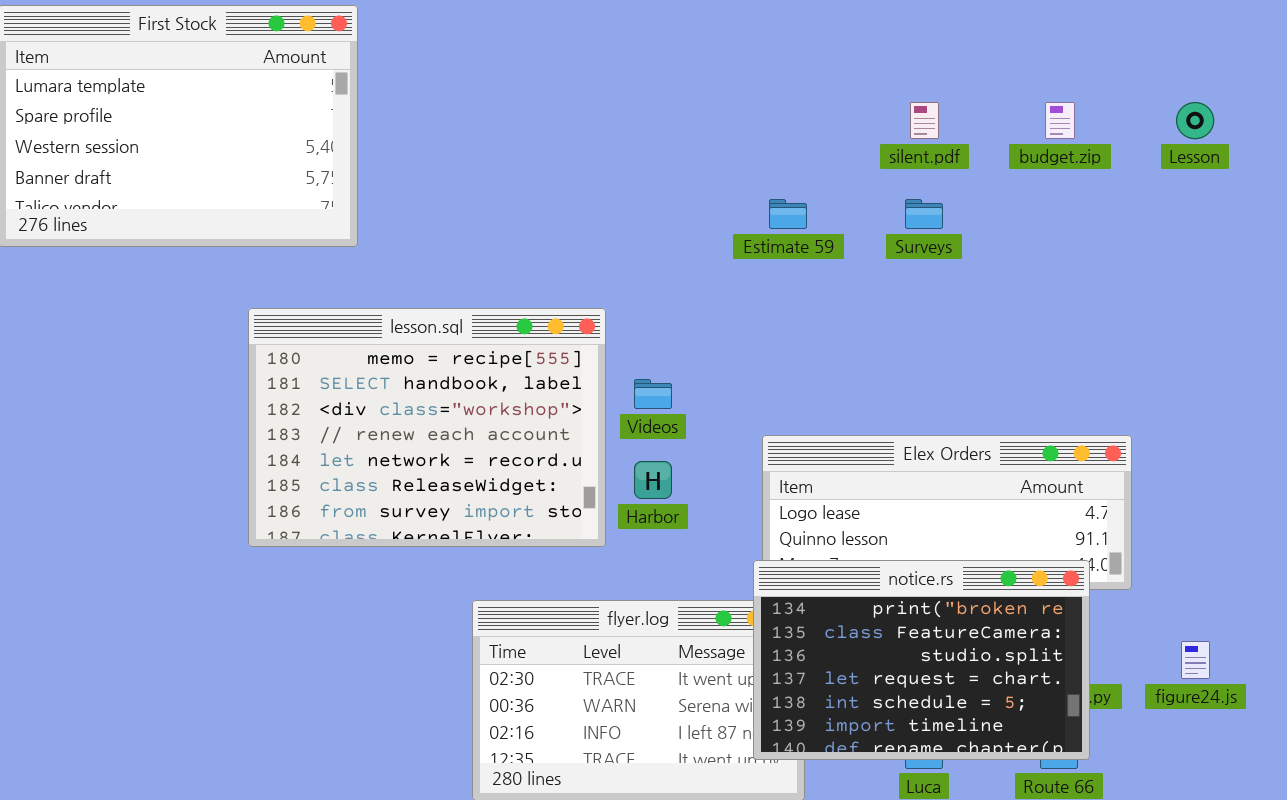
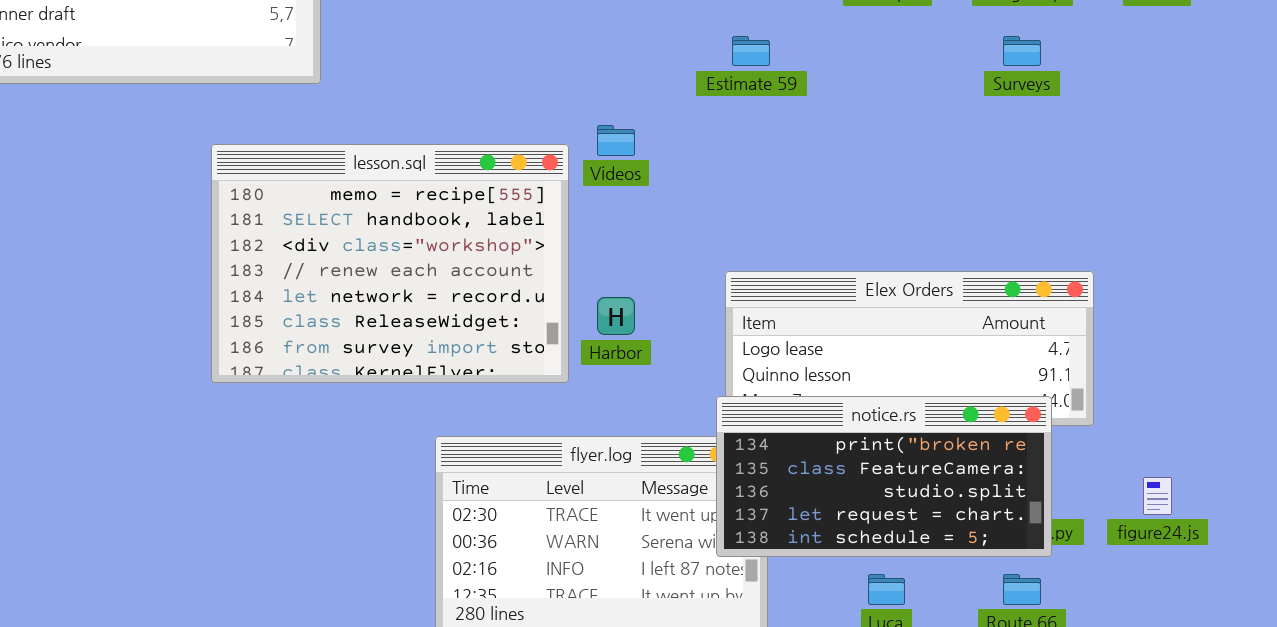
Surveys: [905,199,943,229] -> [1003,36,1041,66], moved
Videos: [634,379,672,409] -> [597,125,635,156], moved
notice.rs: [753,560,1090,760] -> [716,396,1052,557], resized

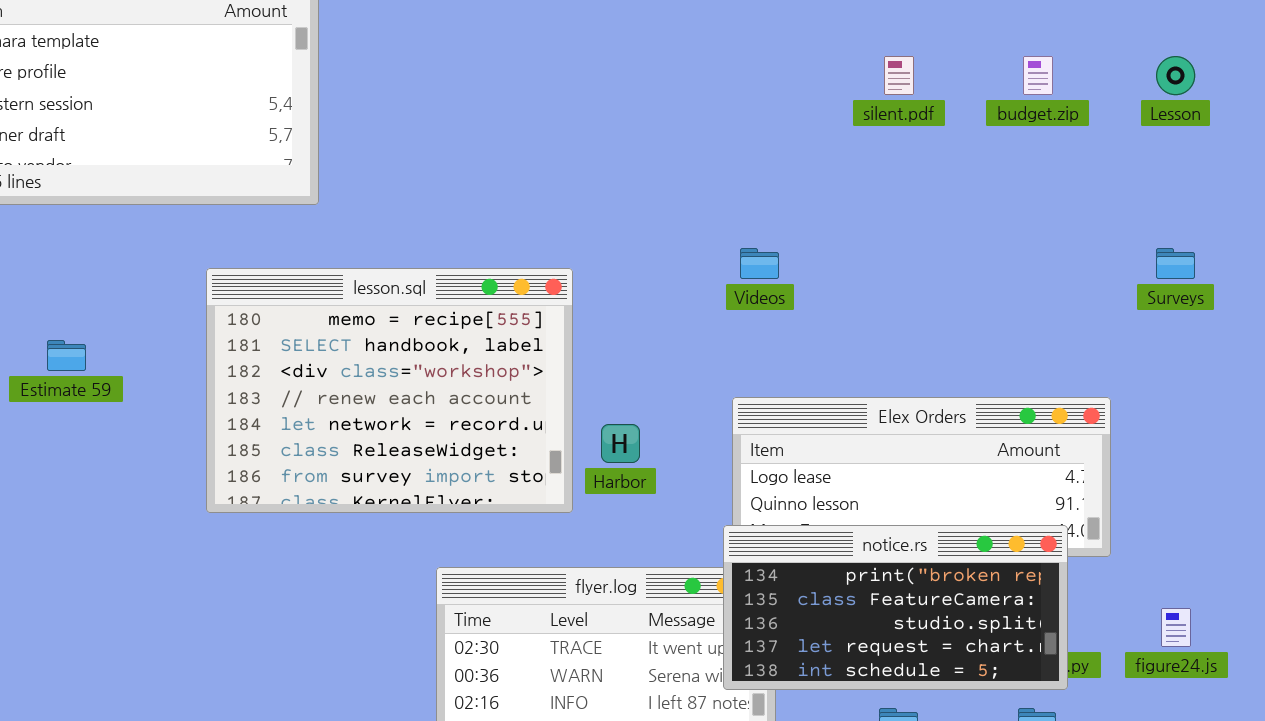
Estimate 59: [732,36,770,66] -> [47,340,86,371], moved
Surveys: [1003,36,1041,66] -> [1156,248,1195,279], moved
Videos: [597,125,635,156] -> [740,248,779,279], moved

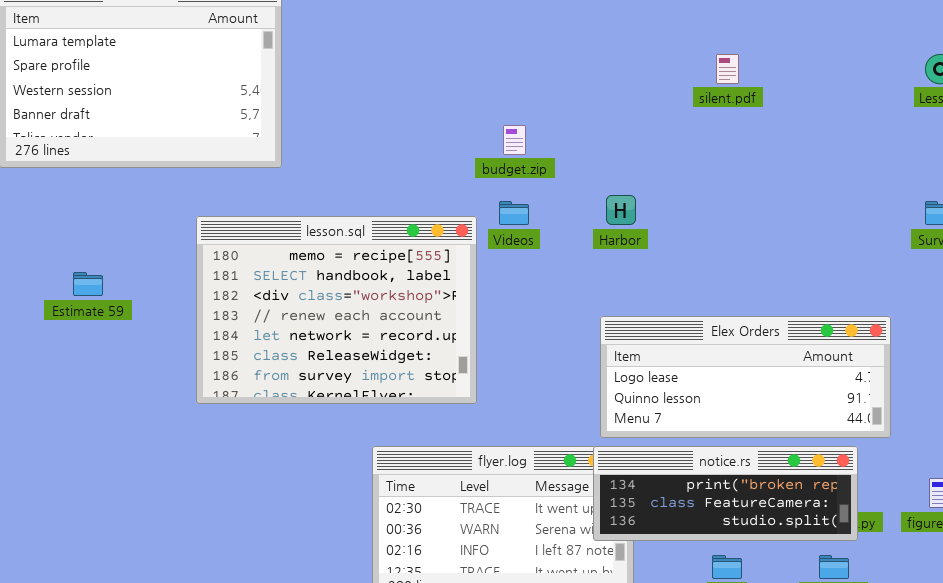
budget.zip: [1023,56,1053,95] -> [503,125,526,155], moved
Videos: [740,248,779,279] -> [499,201,529,225], moved
Harbor: [601,424,640,463] -> [606,195,636,225], moved
notice.rs: [723,525,1068,690] -> [593,446,858,541], resized

